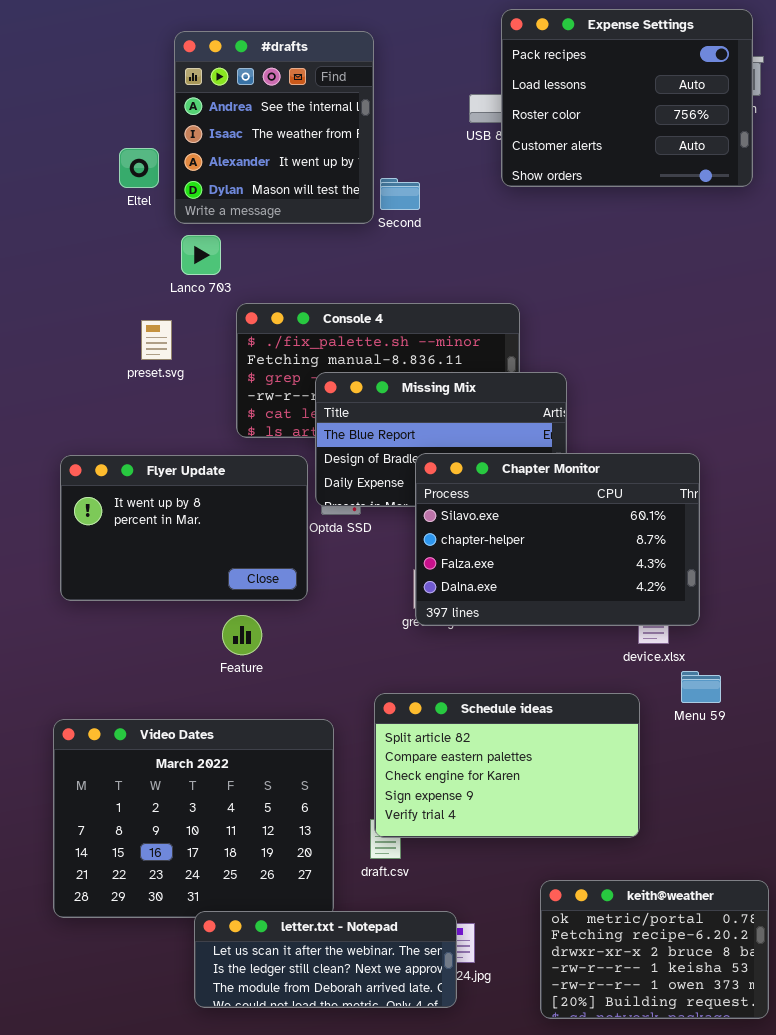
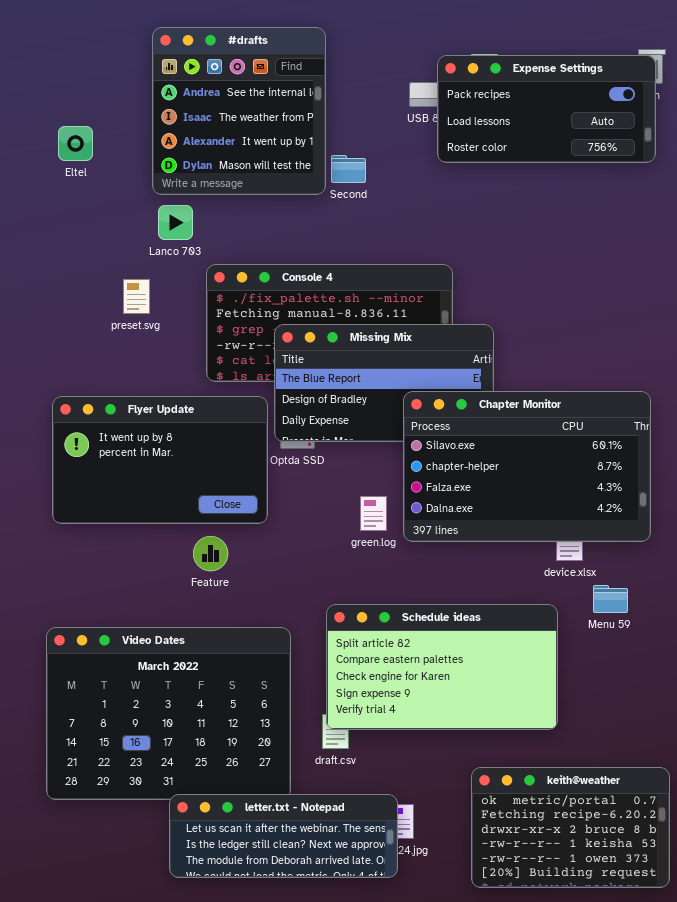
Expense Settings: [501,9,753,187] -> [437,55,656,163], resized
Eltel: [119,148,159,188] -> [58,126,93,161], moved
Chapter Monitor: [415,453,700,626] -> [403,391,651,542], moved

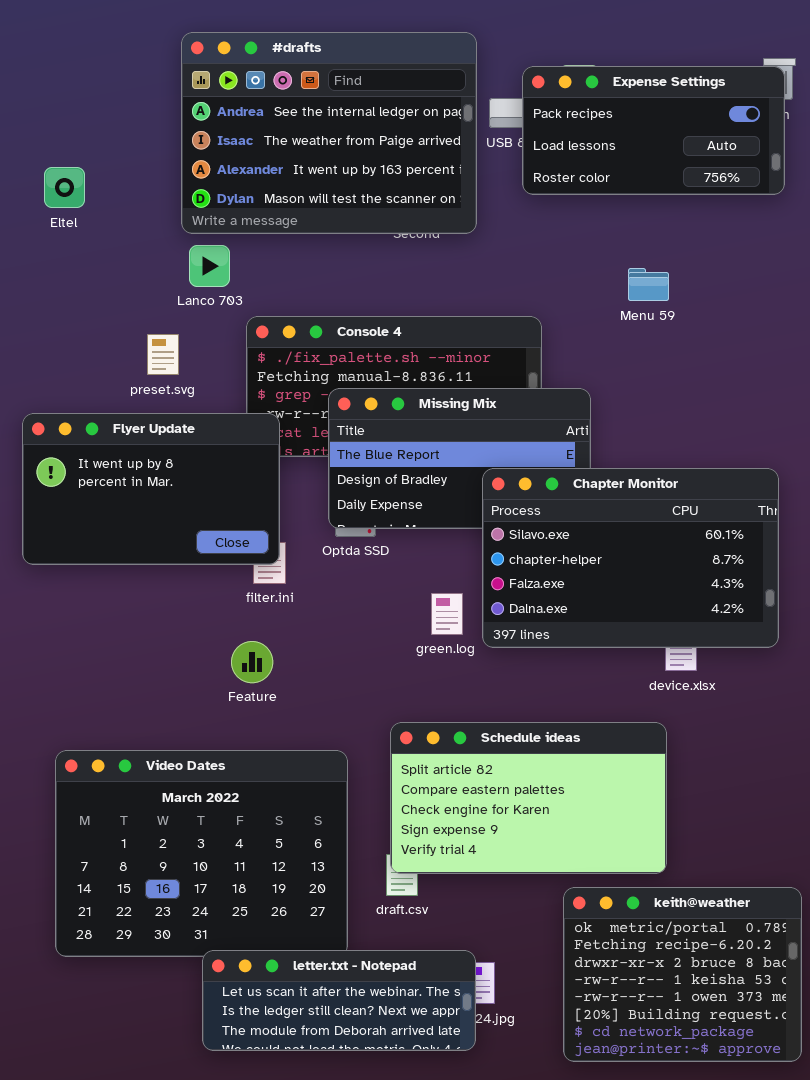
#drafts: [152,27,326,195] -> [181,32,477,234], resized
Eltel: [58,126,93,161] -> [44,167,85,208], moved
Flyer Update: [52,396,268,524] -> [22,413,280,565], moved
Menu 59: [593,585,628,613] -> [628,268,669,301], moved
keith@weather: [471,767,670,888] -> [563,887,802,1062], resized

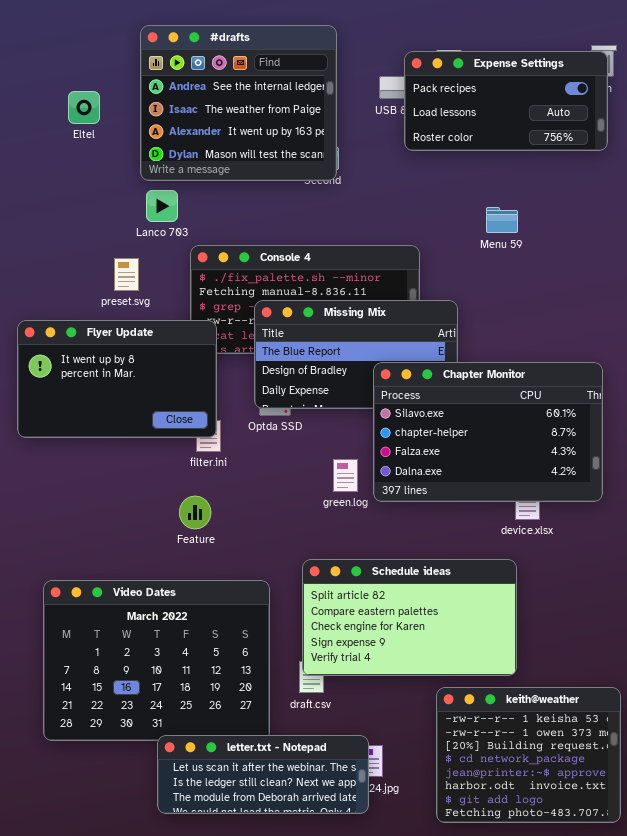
#drafts: [181,32,477,234] -> [140,25,337,181], resized
Eltel: [44,167,85,208] -> [68,91,100,124], moved
keith@weather: [563,887,802,1062] -> [436,687,621,823], scrolled down 3 rows

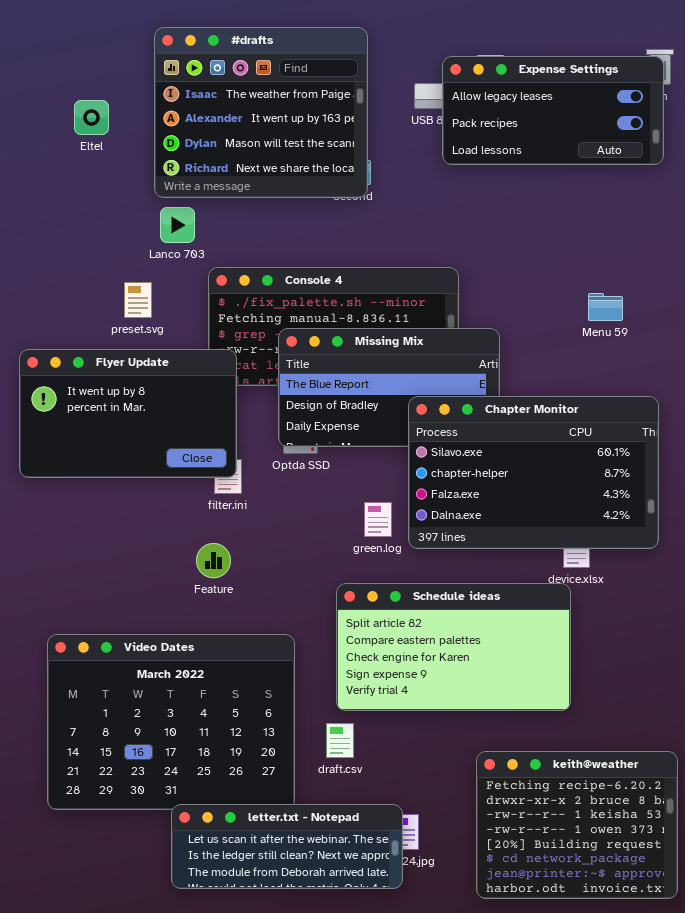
#drafts: [140,25,337,181] -> [154,27,368,198], scrolled down 1 row
Expense Settings: [404,51,608,151] -> [442,56,664,165], scrolled up 1 row
Menu 59: [486,207,518,233] -> [588,293,623,321], moved
Schedule ideas: [302,559,517,676] -> [336,583,571,711], moved
keith@weather: [436,687,621,823] -> [476,751,678,899], scrolled up 2 rows

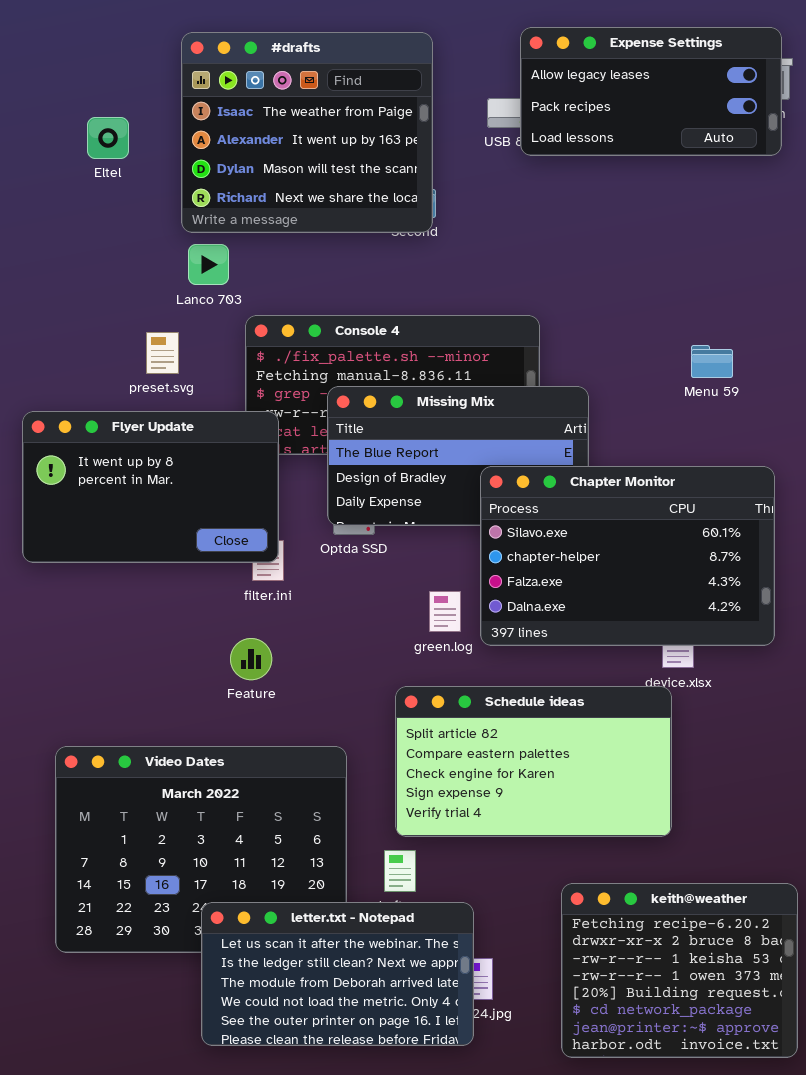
Expense Settings: [442,56,664,165] -> [520,27,782,156], moved
letter.txt - Notepad: [171,804,403,889] -> [201,902,474,1046], resized

